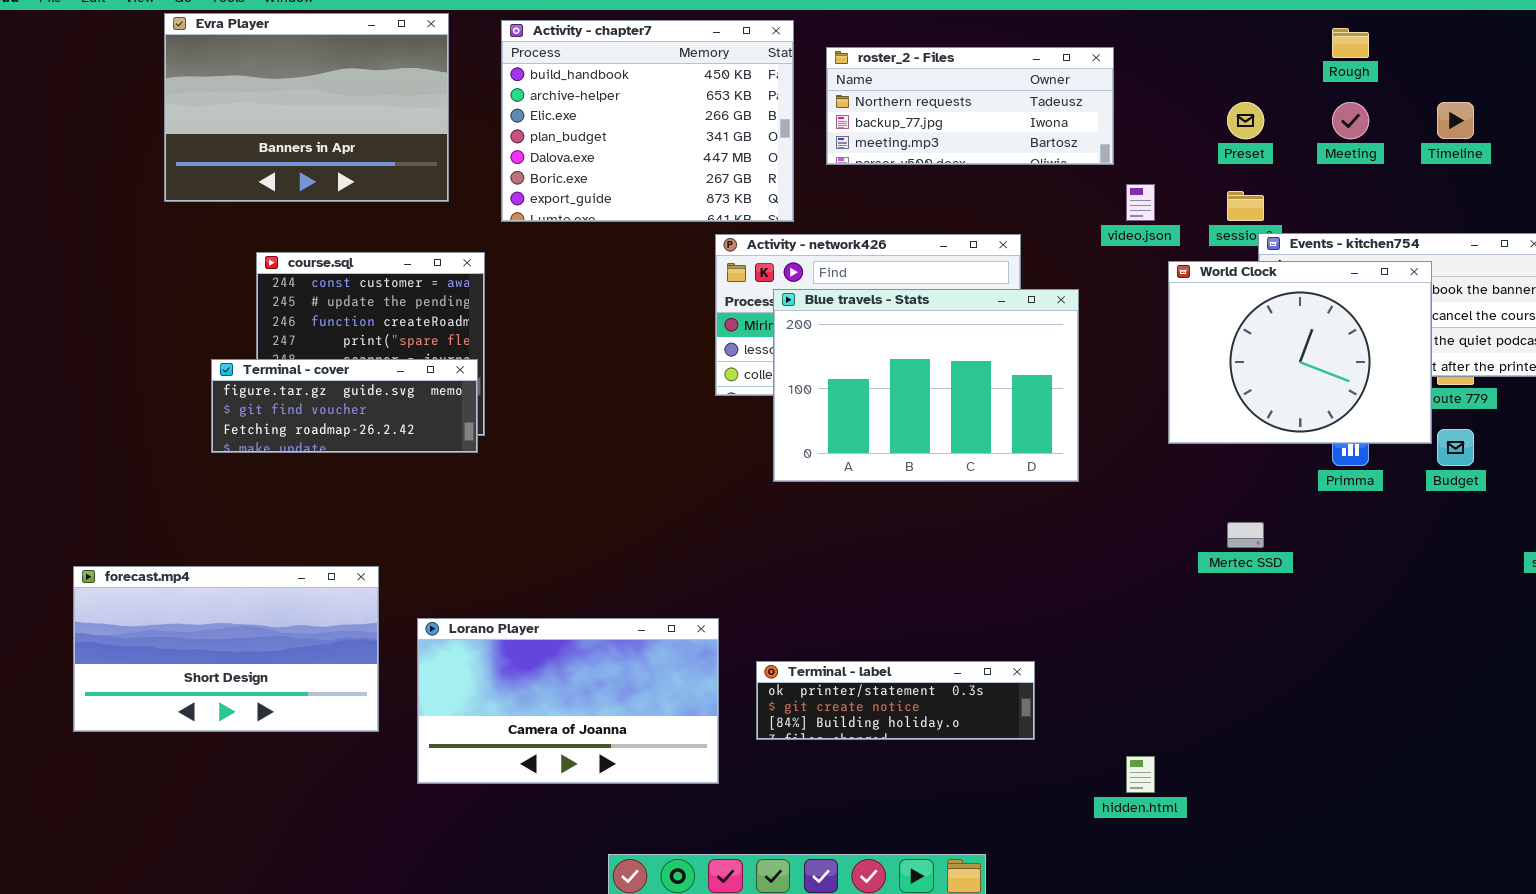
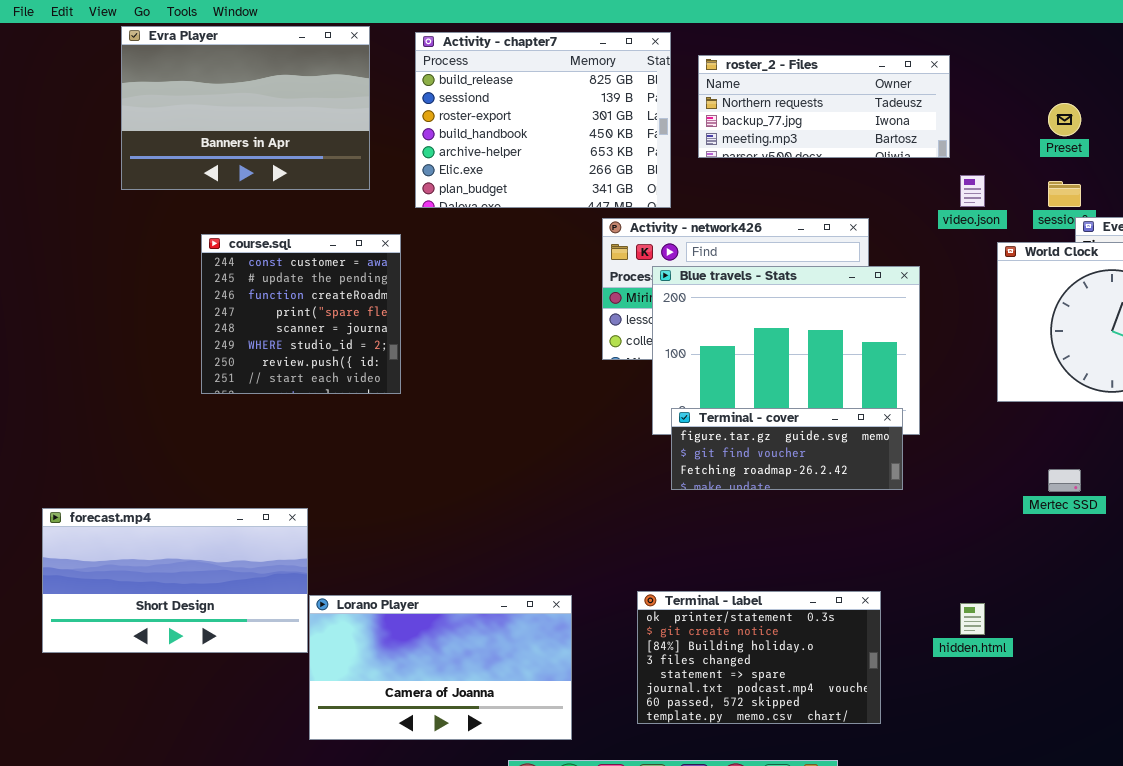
Activity - chapter7: [501,20,794,222] -> [415,32,671,208], scrolled up 3 rows
Terminal - cover: [211,359,478,453] -> [671,408,903,490], moved
Lorano Player: [417,618,719,784] -> [309,595,572,740], moved
Terminal - label: [756,661,1035,740] -> [637,591,881,724], resized
hidden.html: [1126,756,1155,793] -> [960,603,985,635], moved

